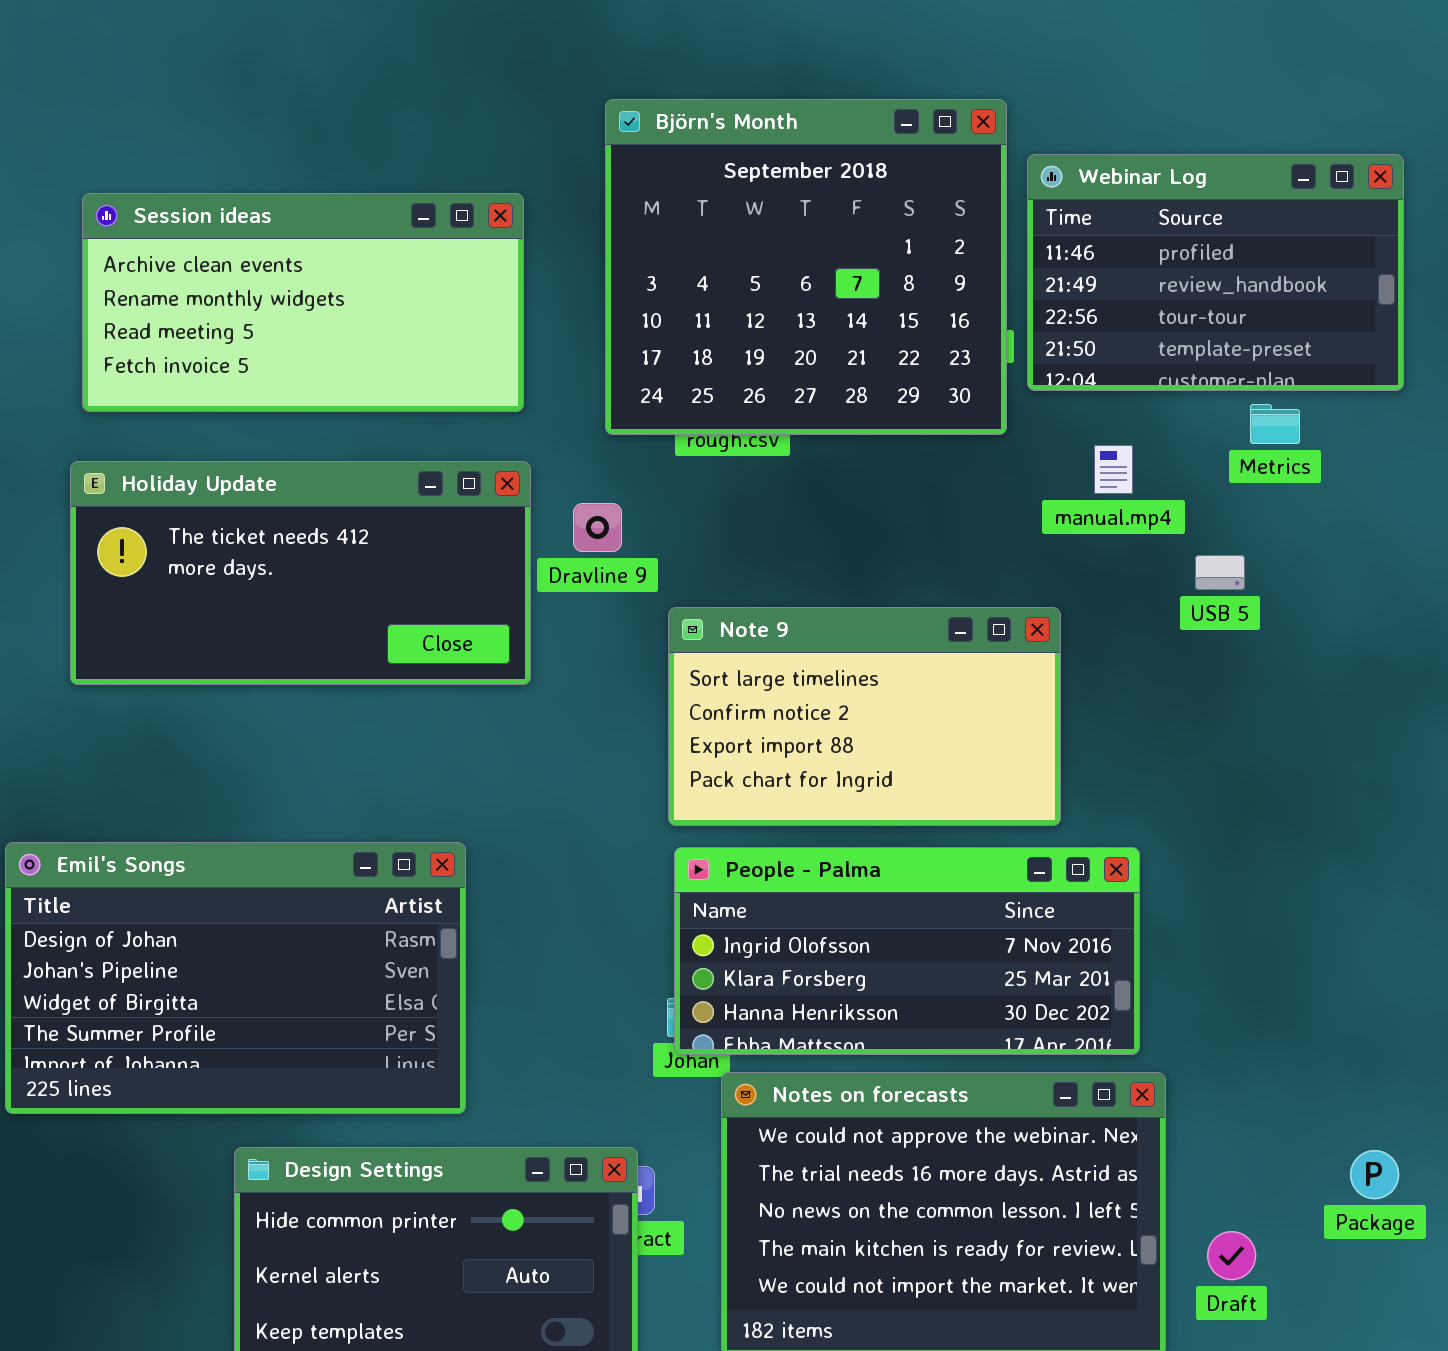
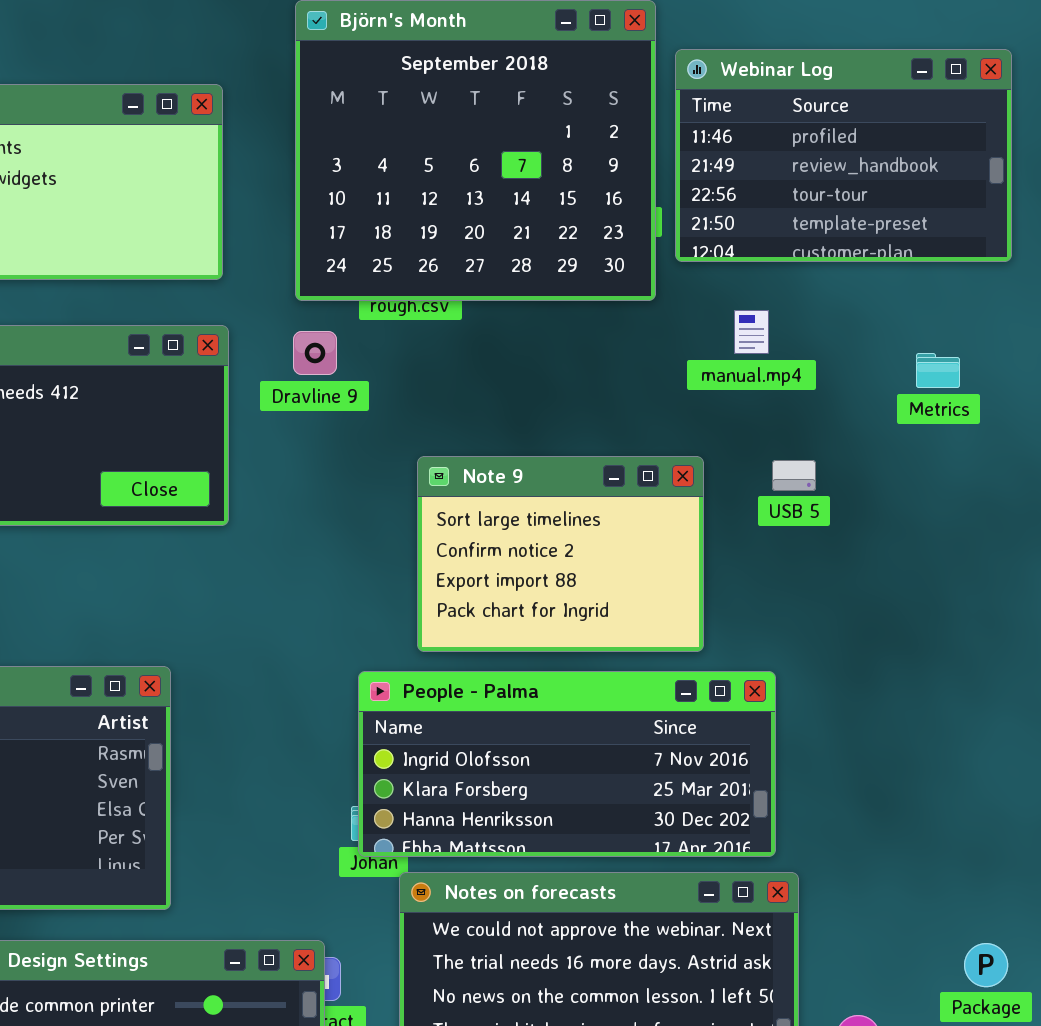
Metrics: [1250,404,1300,444] -> [916,353,960,388], moved
Dravline 9: [573,503,622,552] -> [293,331,337,375], moved
USB 5: [1195,555,1245,590] -> [772,460,816,491], moved
Note 9: [668,607,1061,826] -> [417,456,704,652], resized

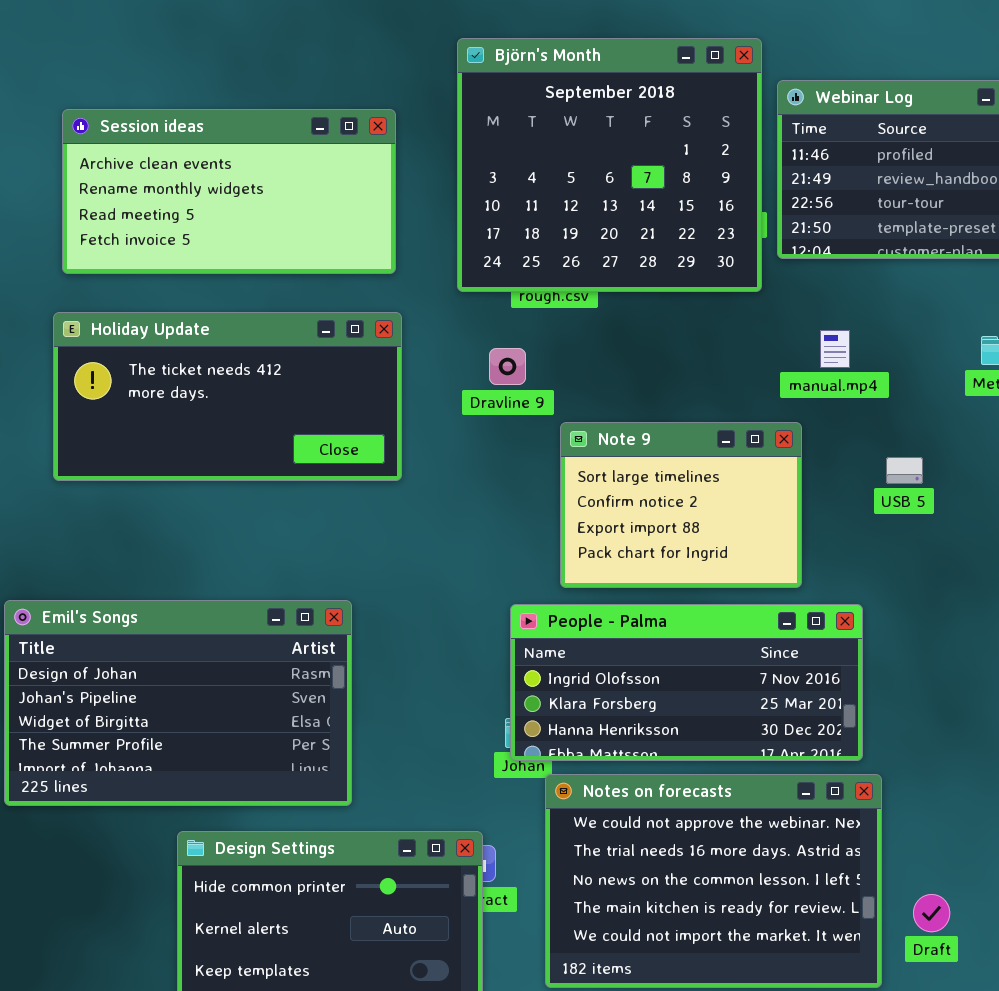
manual.mp4: [734,310,769,354] -> [820,330,850,368], moved
Dravline 9: [293,331,337,375] -> [489,348,526,385], moved
USB 5: [772,460,816,491] -> [886,457,923,484], moved

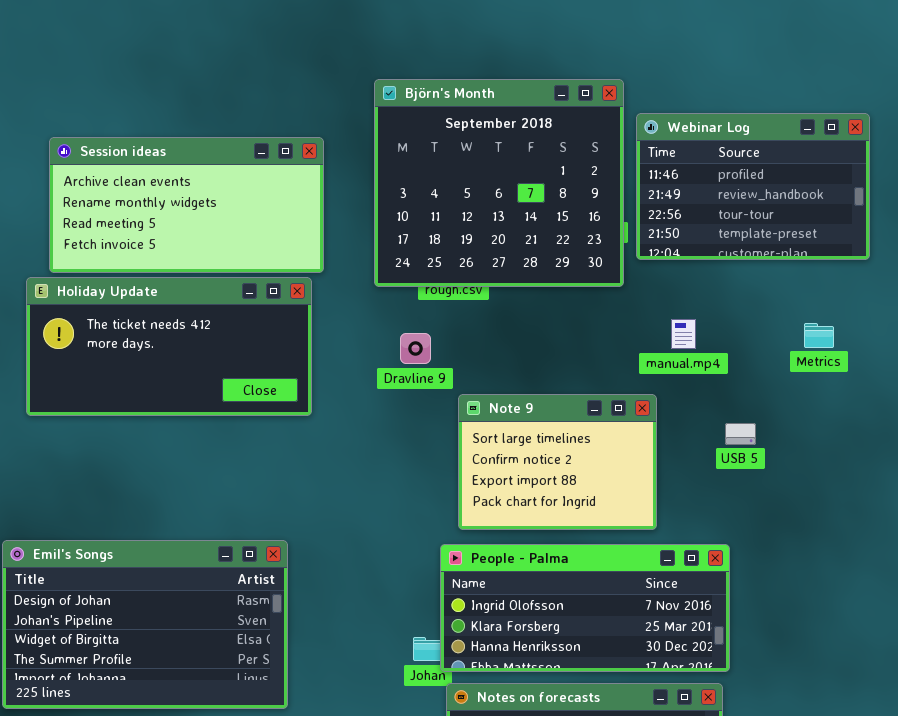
Holiday Update: [53,312,402,481] -> [26,277,312,416], moved
People - Palma: [510,604,863,761] -> [440,544,730,672], moved

